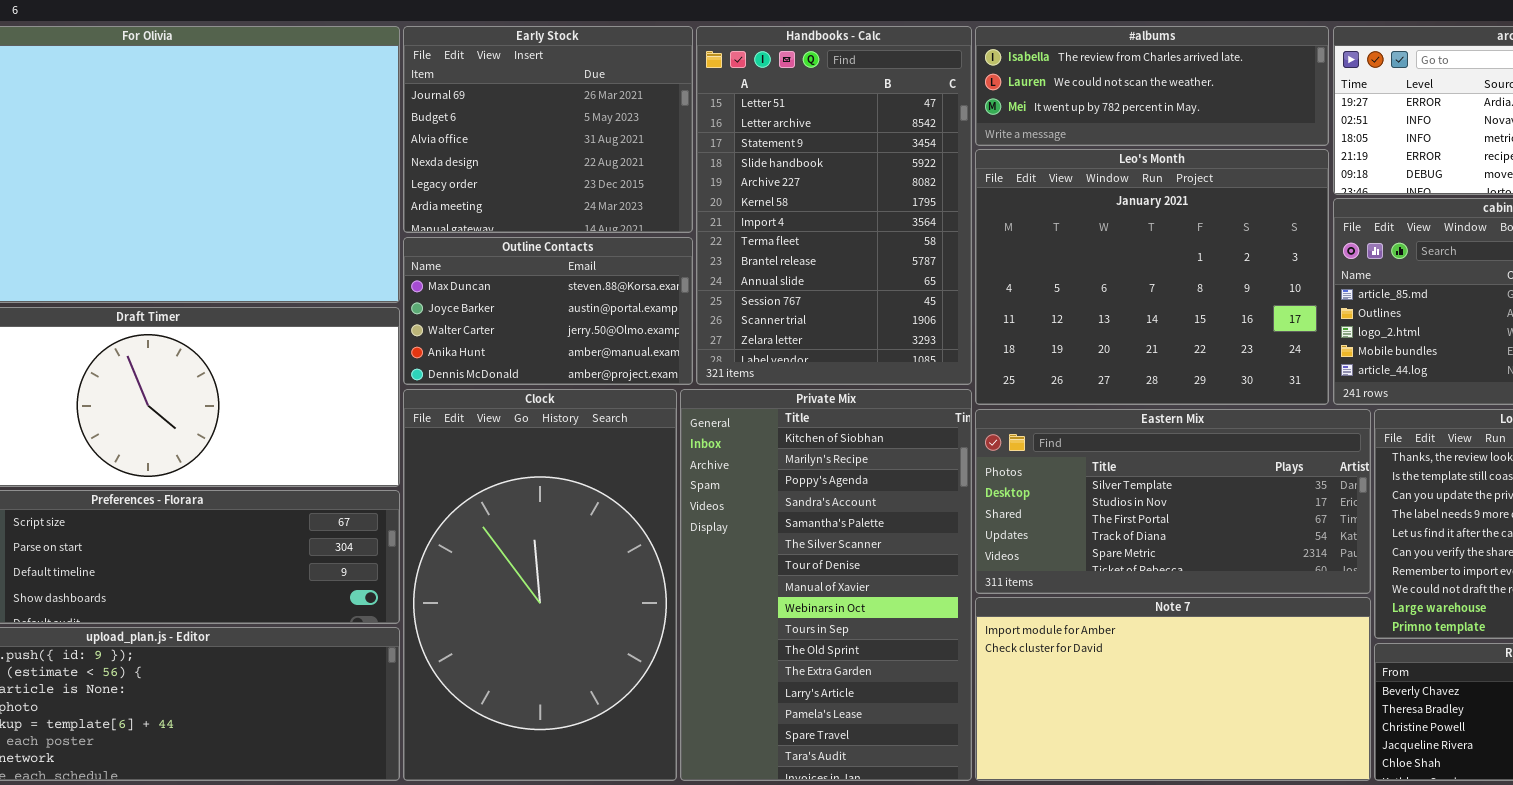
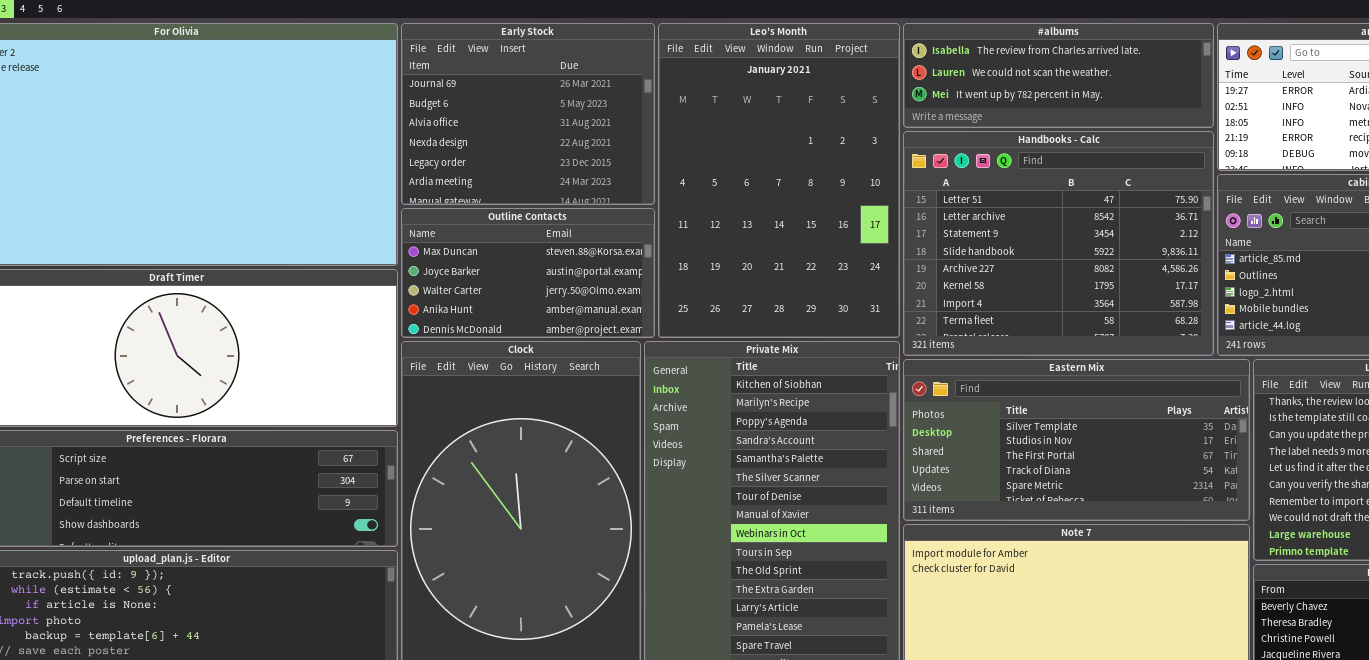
Handbooks - Calc: [696,26,972,385] -> [903,131,1214,356], moved, resized
Leo's Month: [975,149,1329,405] -> [658,23,900,338], moved, resized

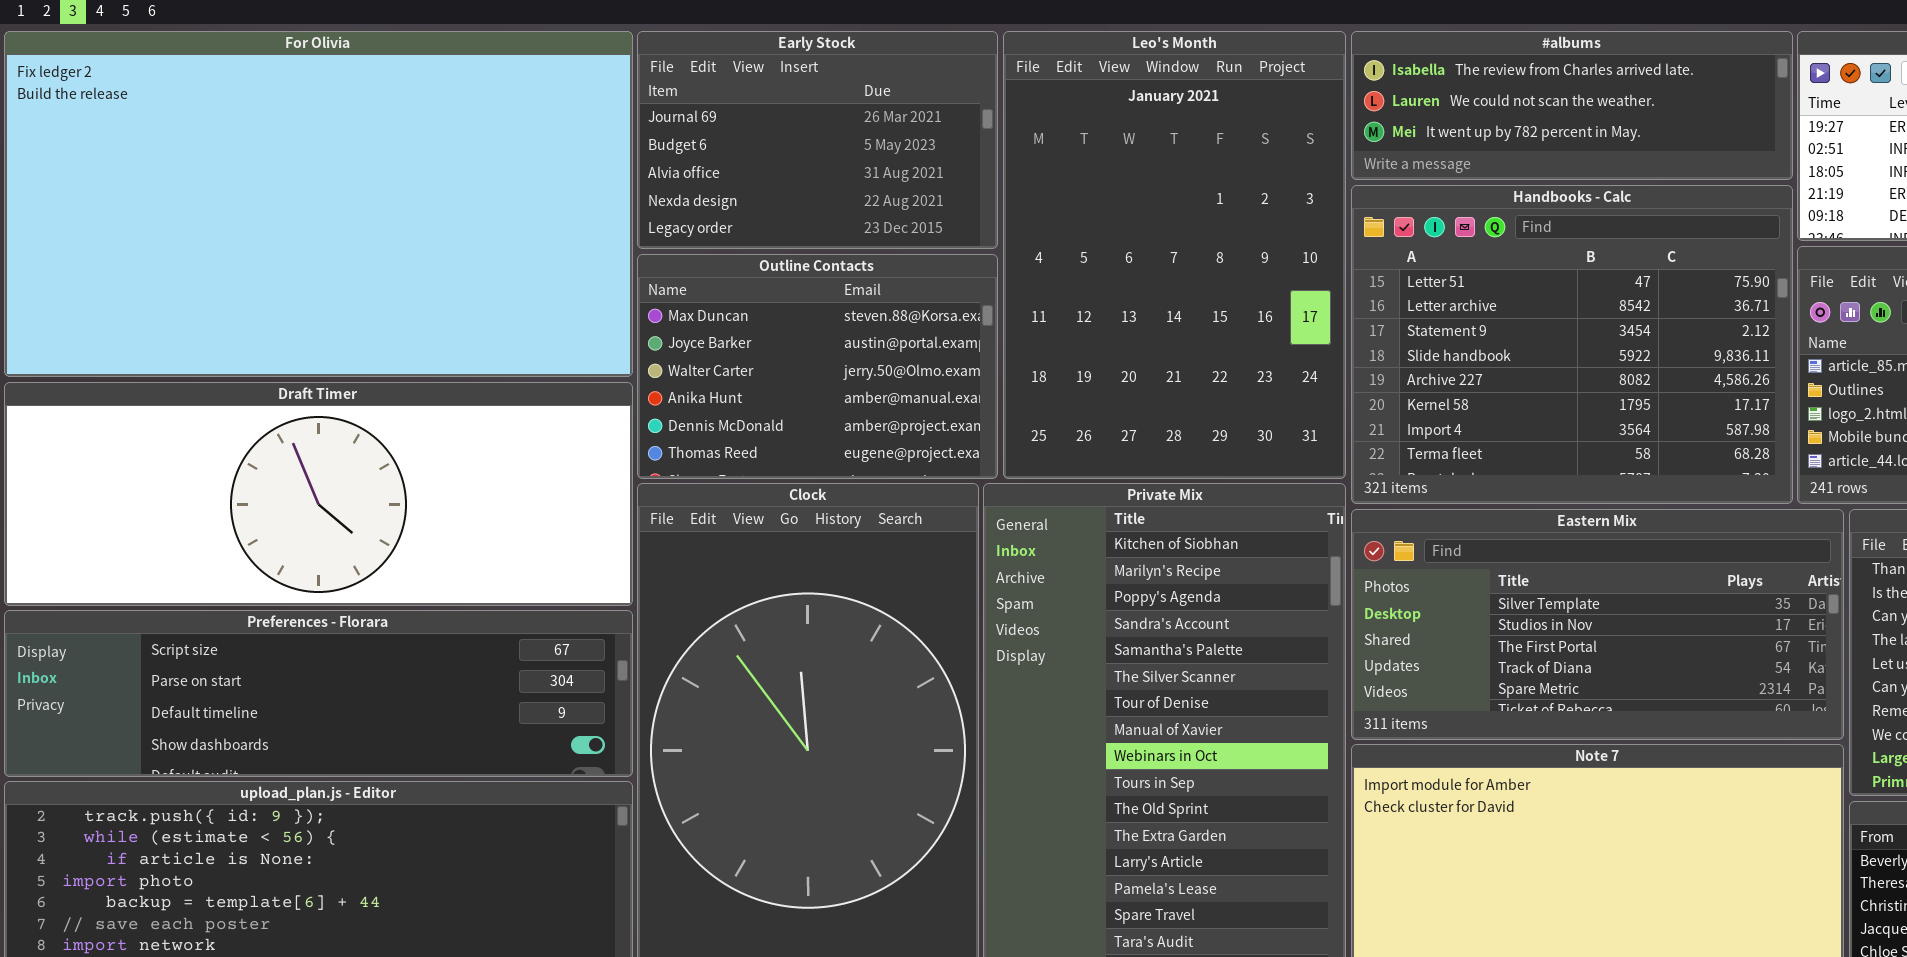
Early Stock: [401,23,655,205] -> [637,31,998,249], resized
Outline Contacts: [401,208,655,338] -> [637,254,998,479], resized

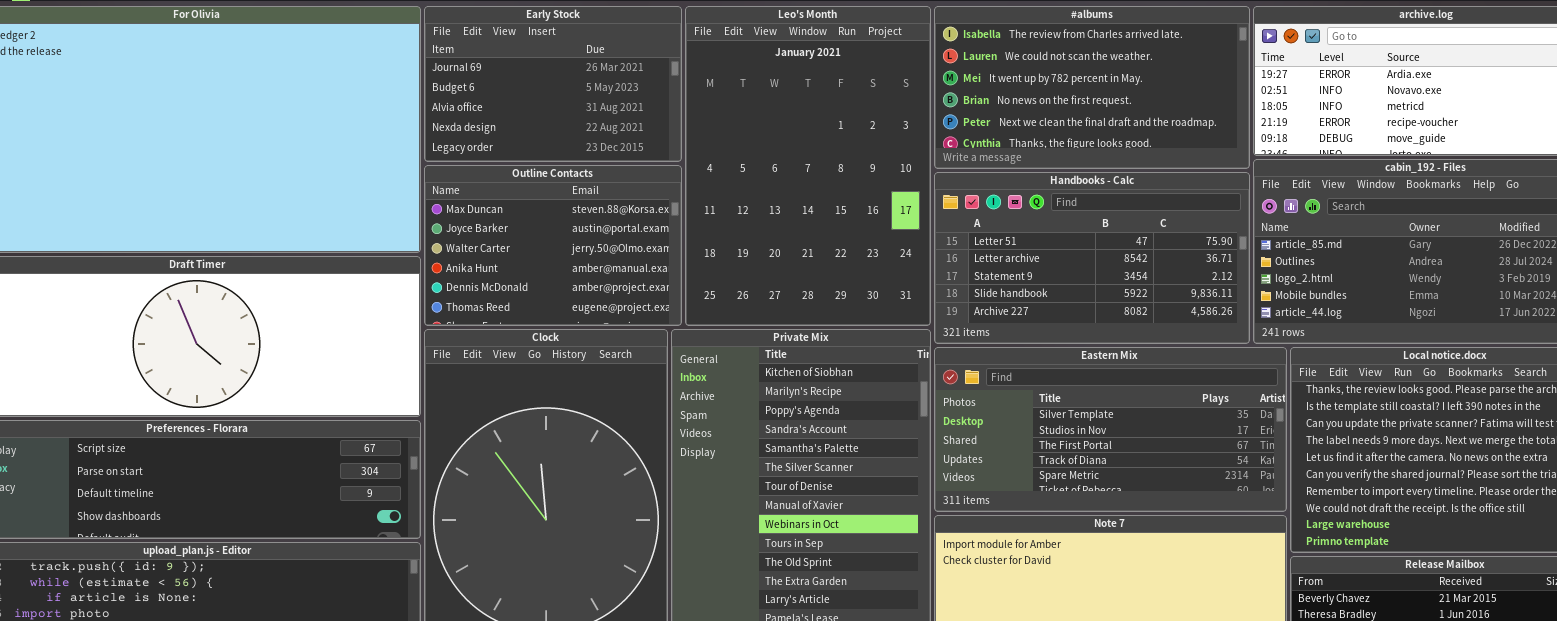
#albums: [1351,31,1793,180] -> [934,6,1250,169], resized
Handbooks - Calc: [1351,185,1793,504] -> [934,172,1250,344], resized

